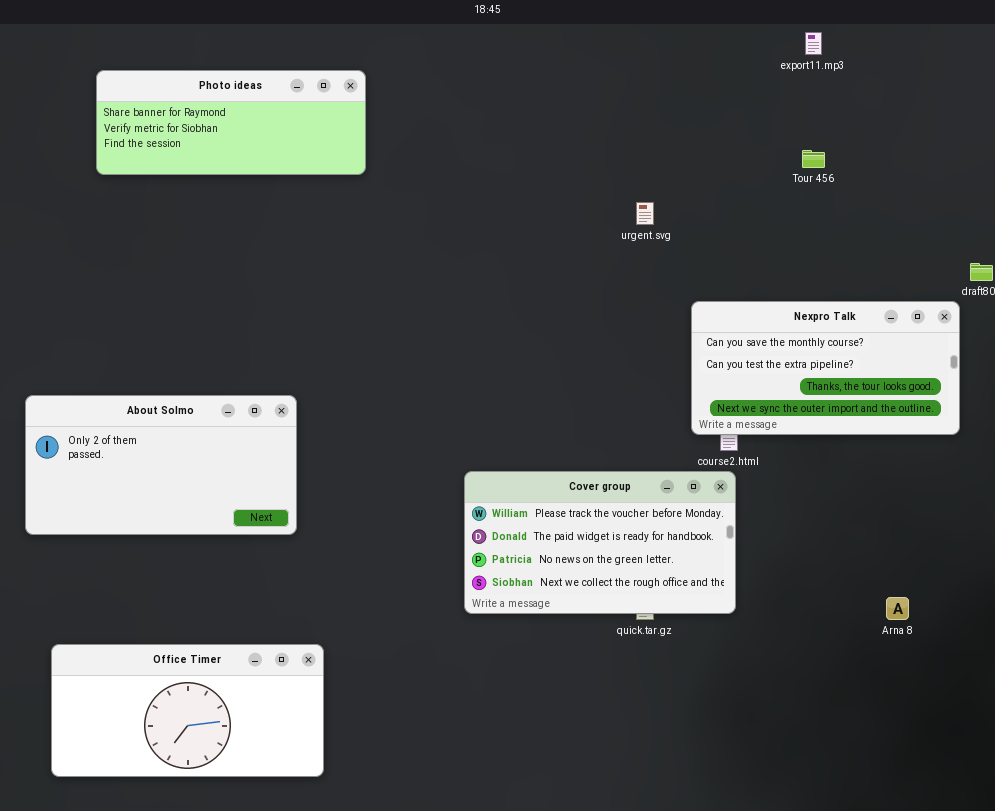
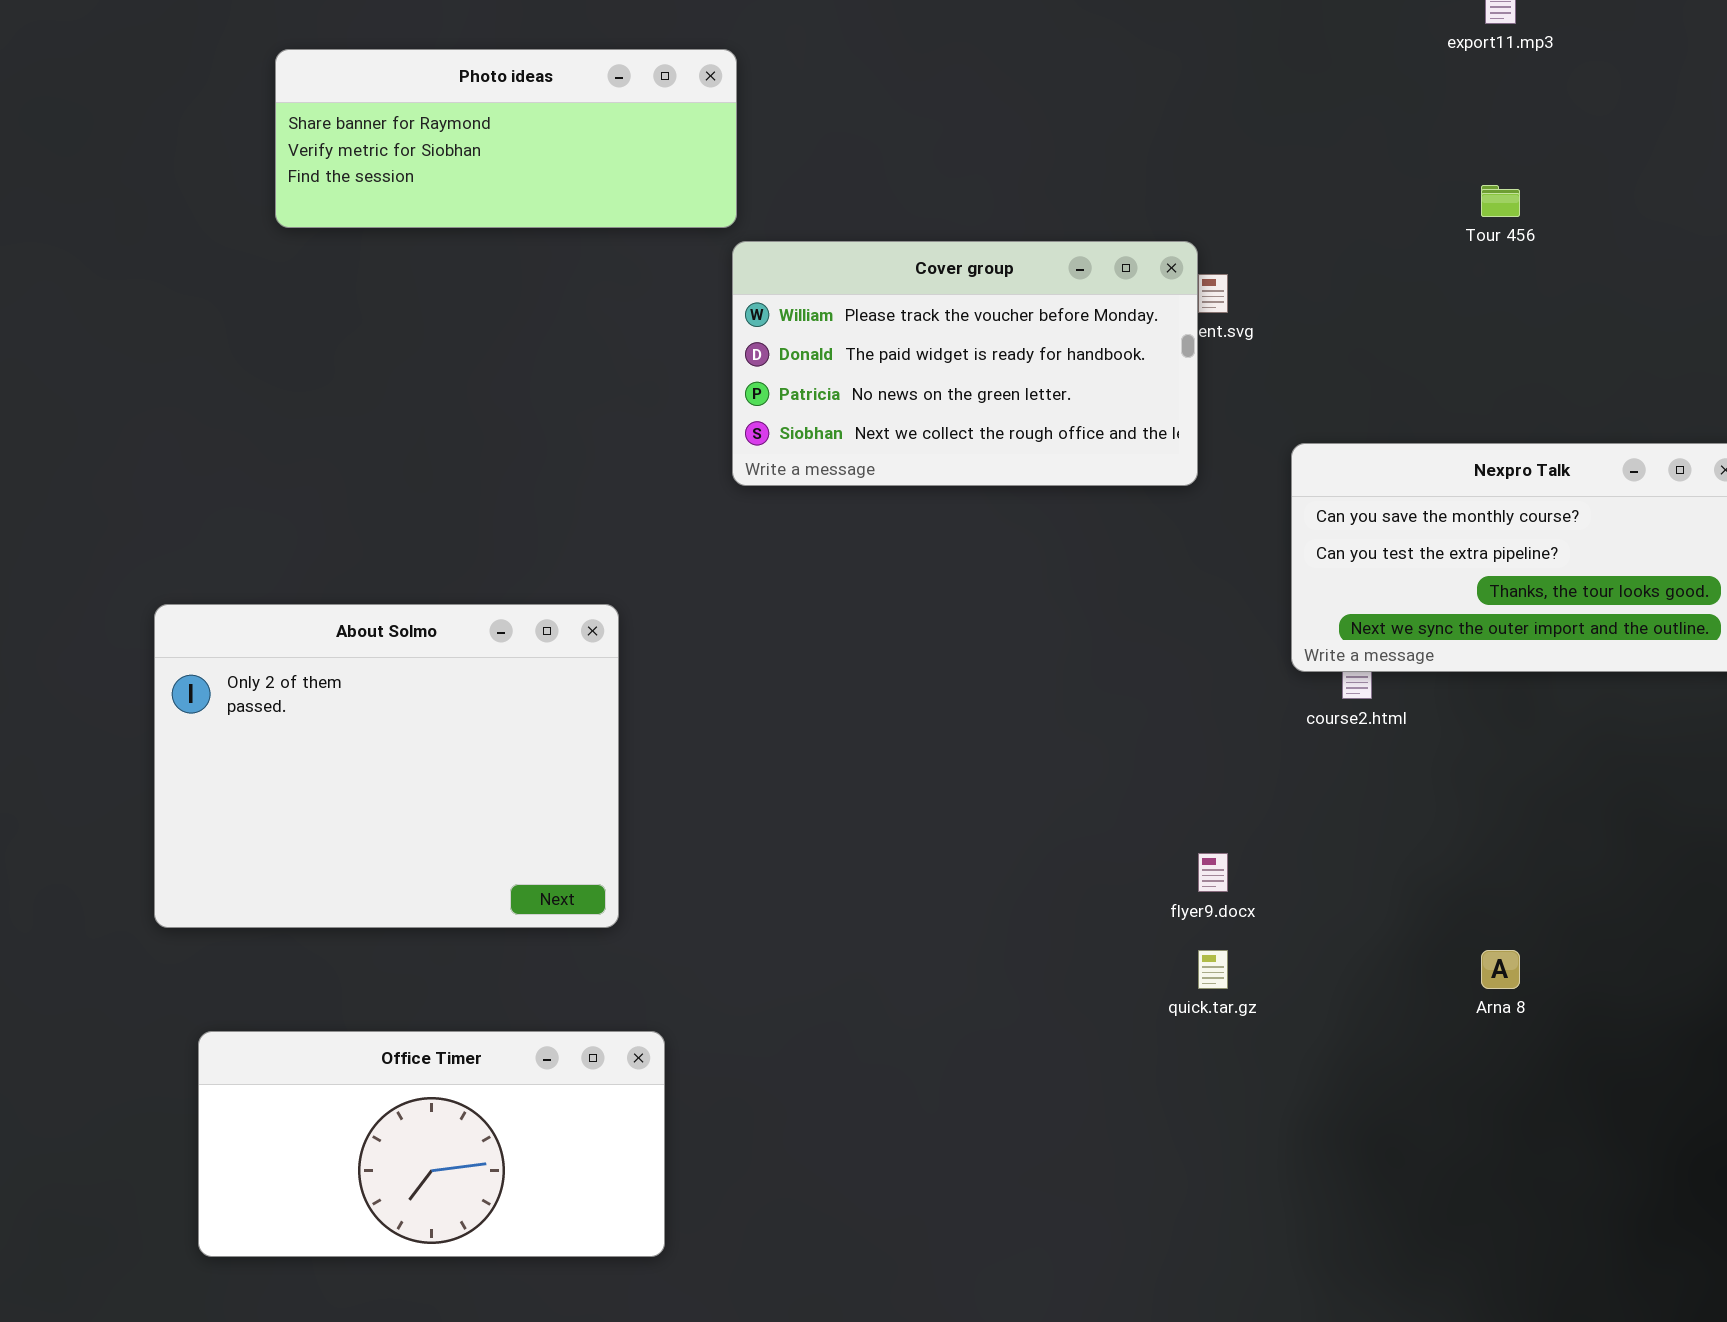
About Solmo: [25,395,297,535] -> [154,604,619,928], resized
Cover group: [464,471,736,614] -> [732,241,1198,486], moved
Arna 8: [886,597,909,620] -> [1481,950,1520,989], moved

